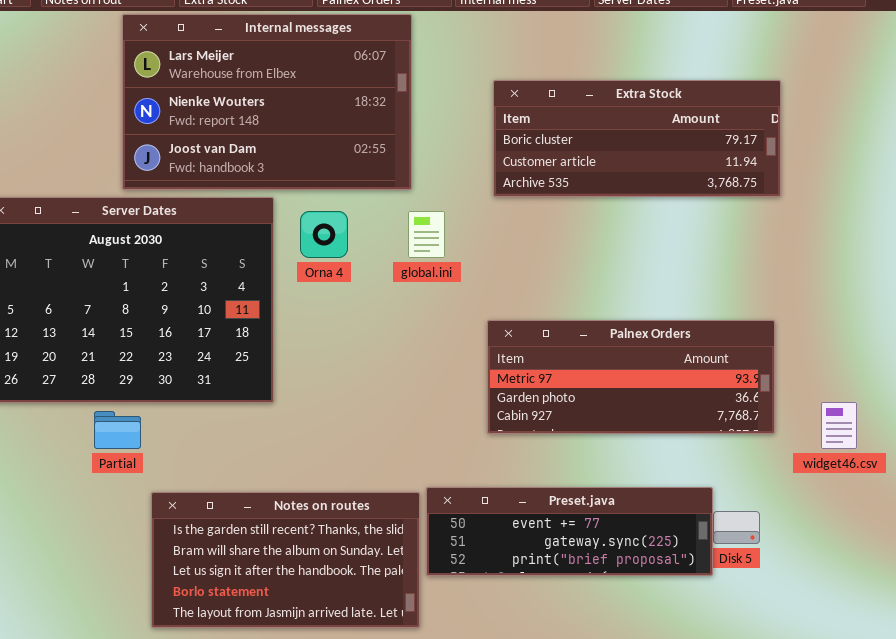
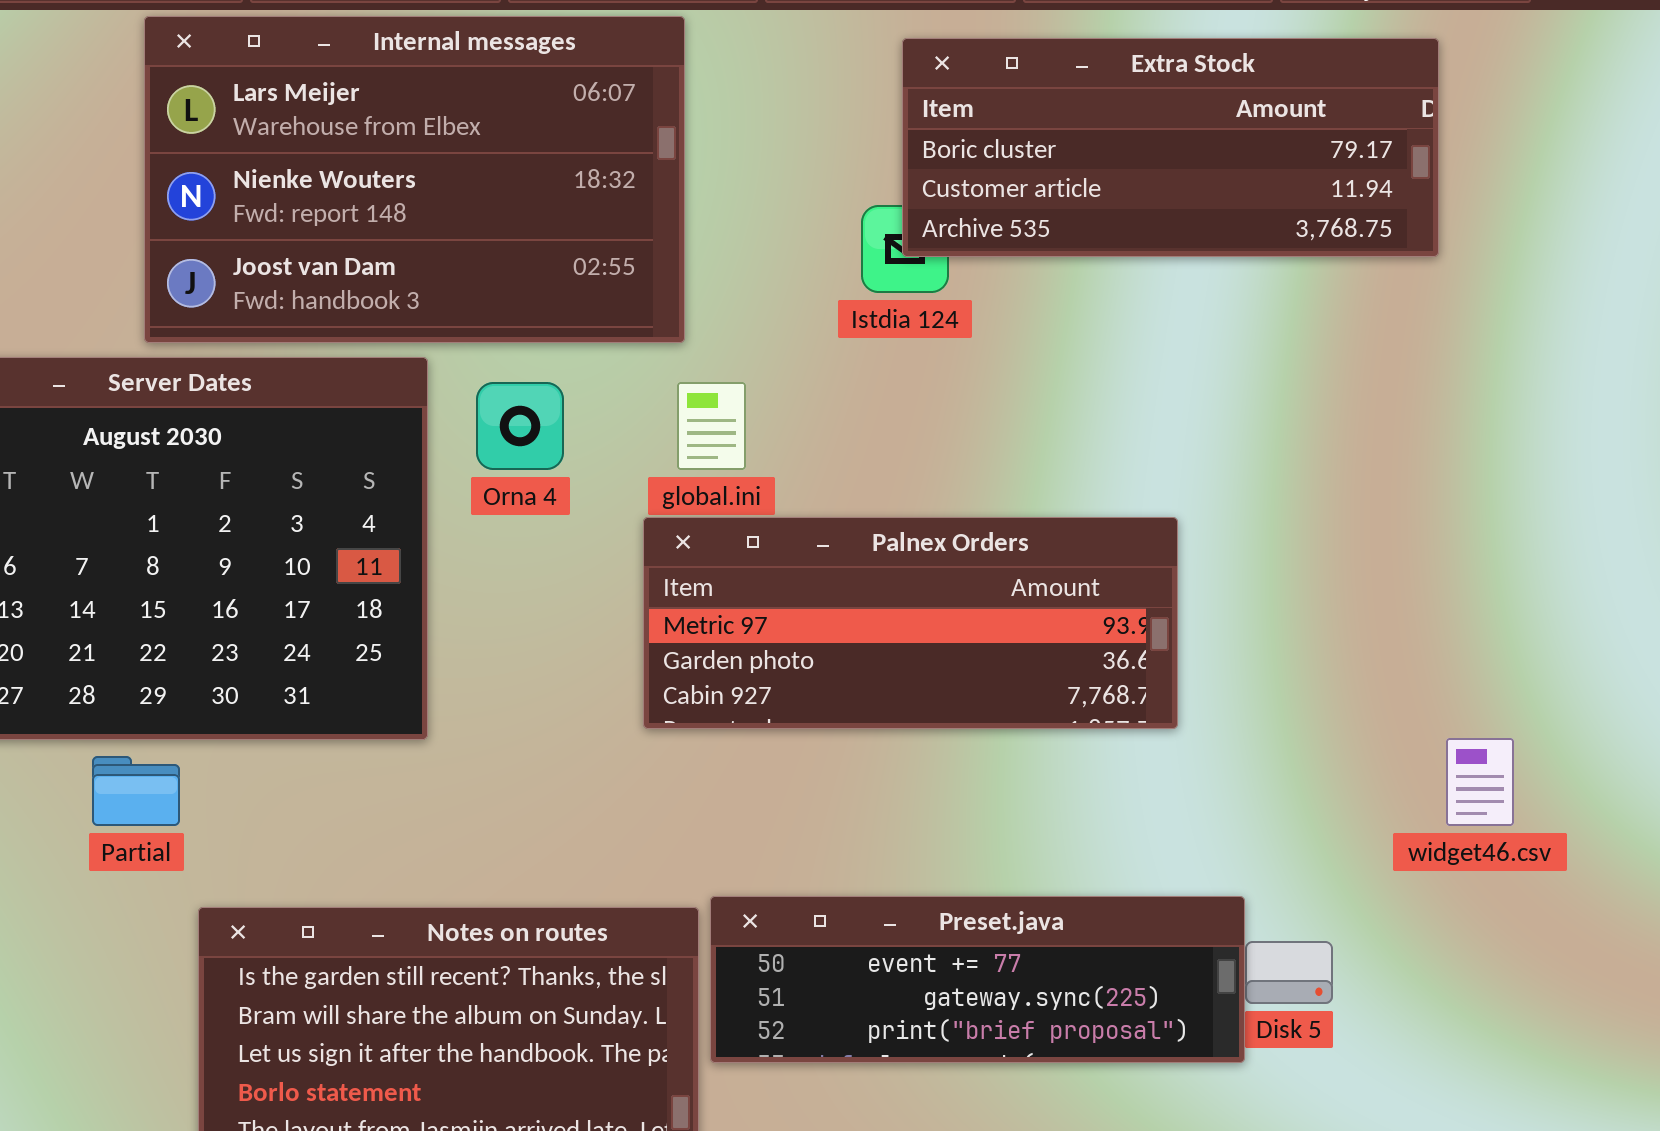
Extra Stock: [493,80,781,197] -> [902,38,1439,257], moved
Palnex Orders: [487,320,775,434] -> [643,517,1178,729], moved

